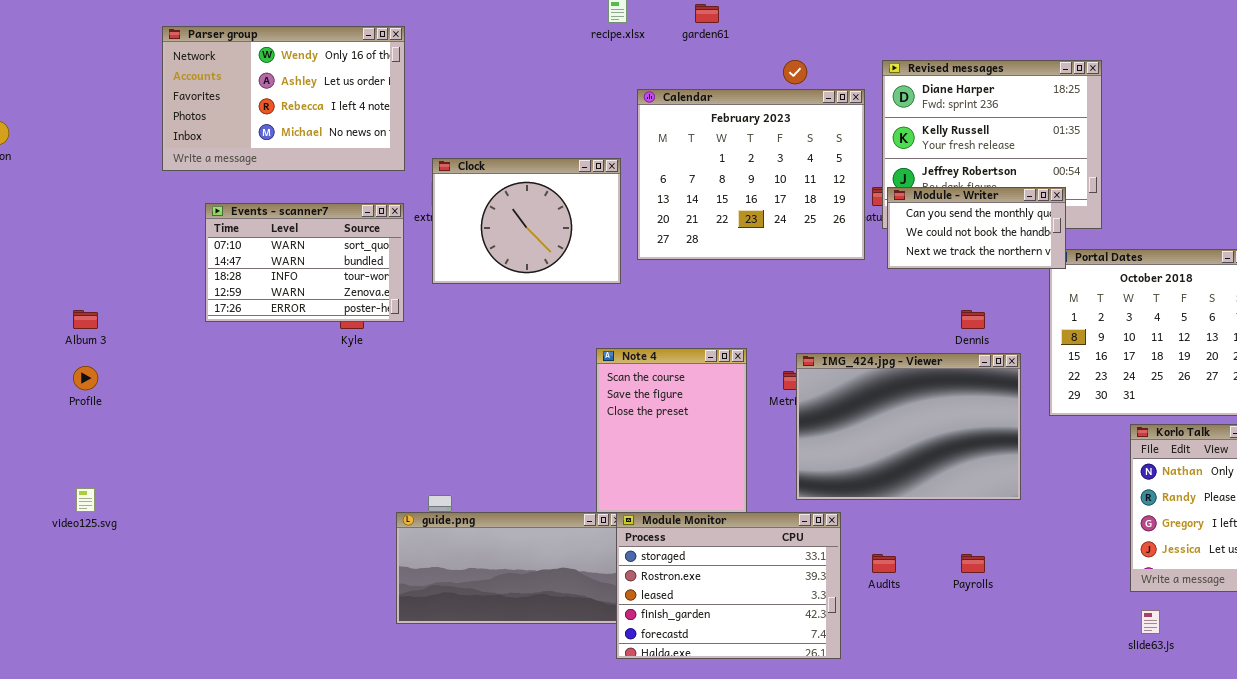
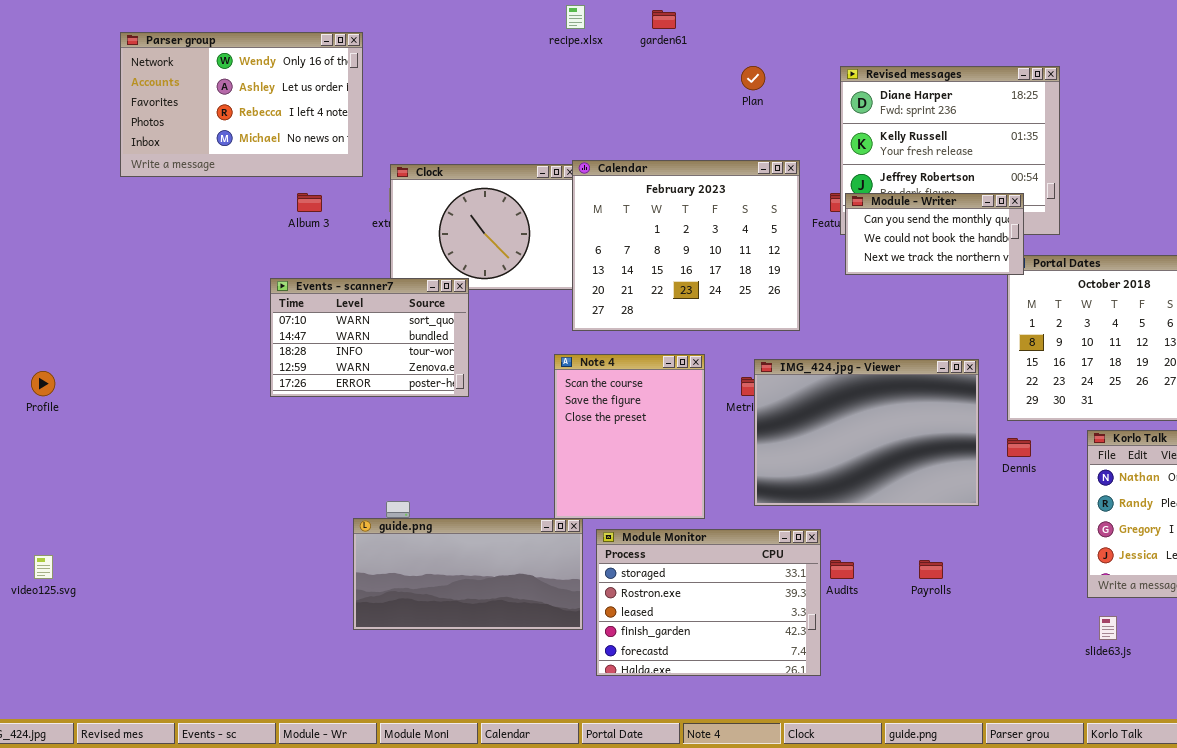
Calendar: [637,89,865,260] -> [572,160,800,331], moved
Events - scanner7: [205,203,404,322] -> [270,278,469,397], moved
Album 3: [73,310,98,329] -> [297,193,322,212], moved
Dennis: [961,310,985,329] -> [1007,438,1031,457], moved
video125.svg: [76,488,95,512] -> [34,555,53,579], moved
Module Monitor: [616,512,841,659] -> [596,529,821,676], moved

